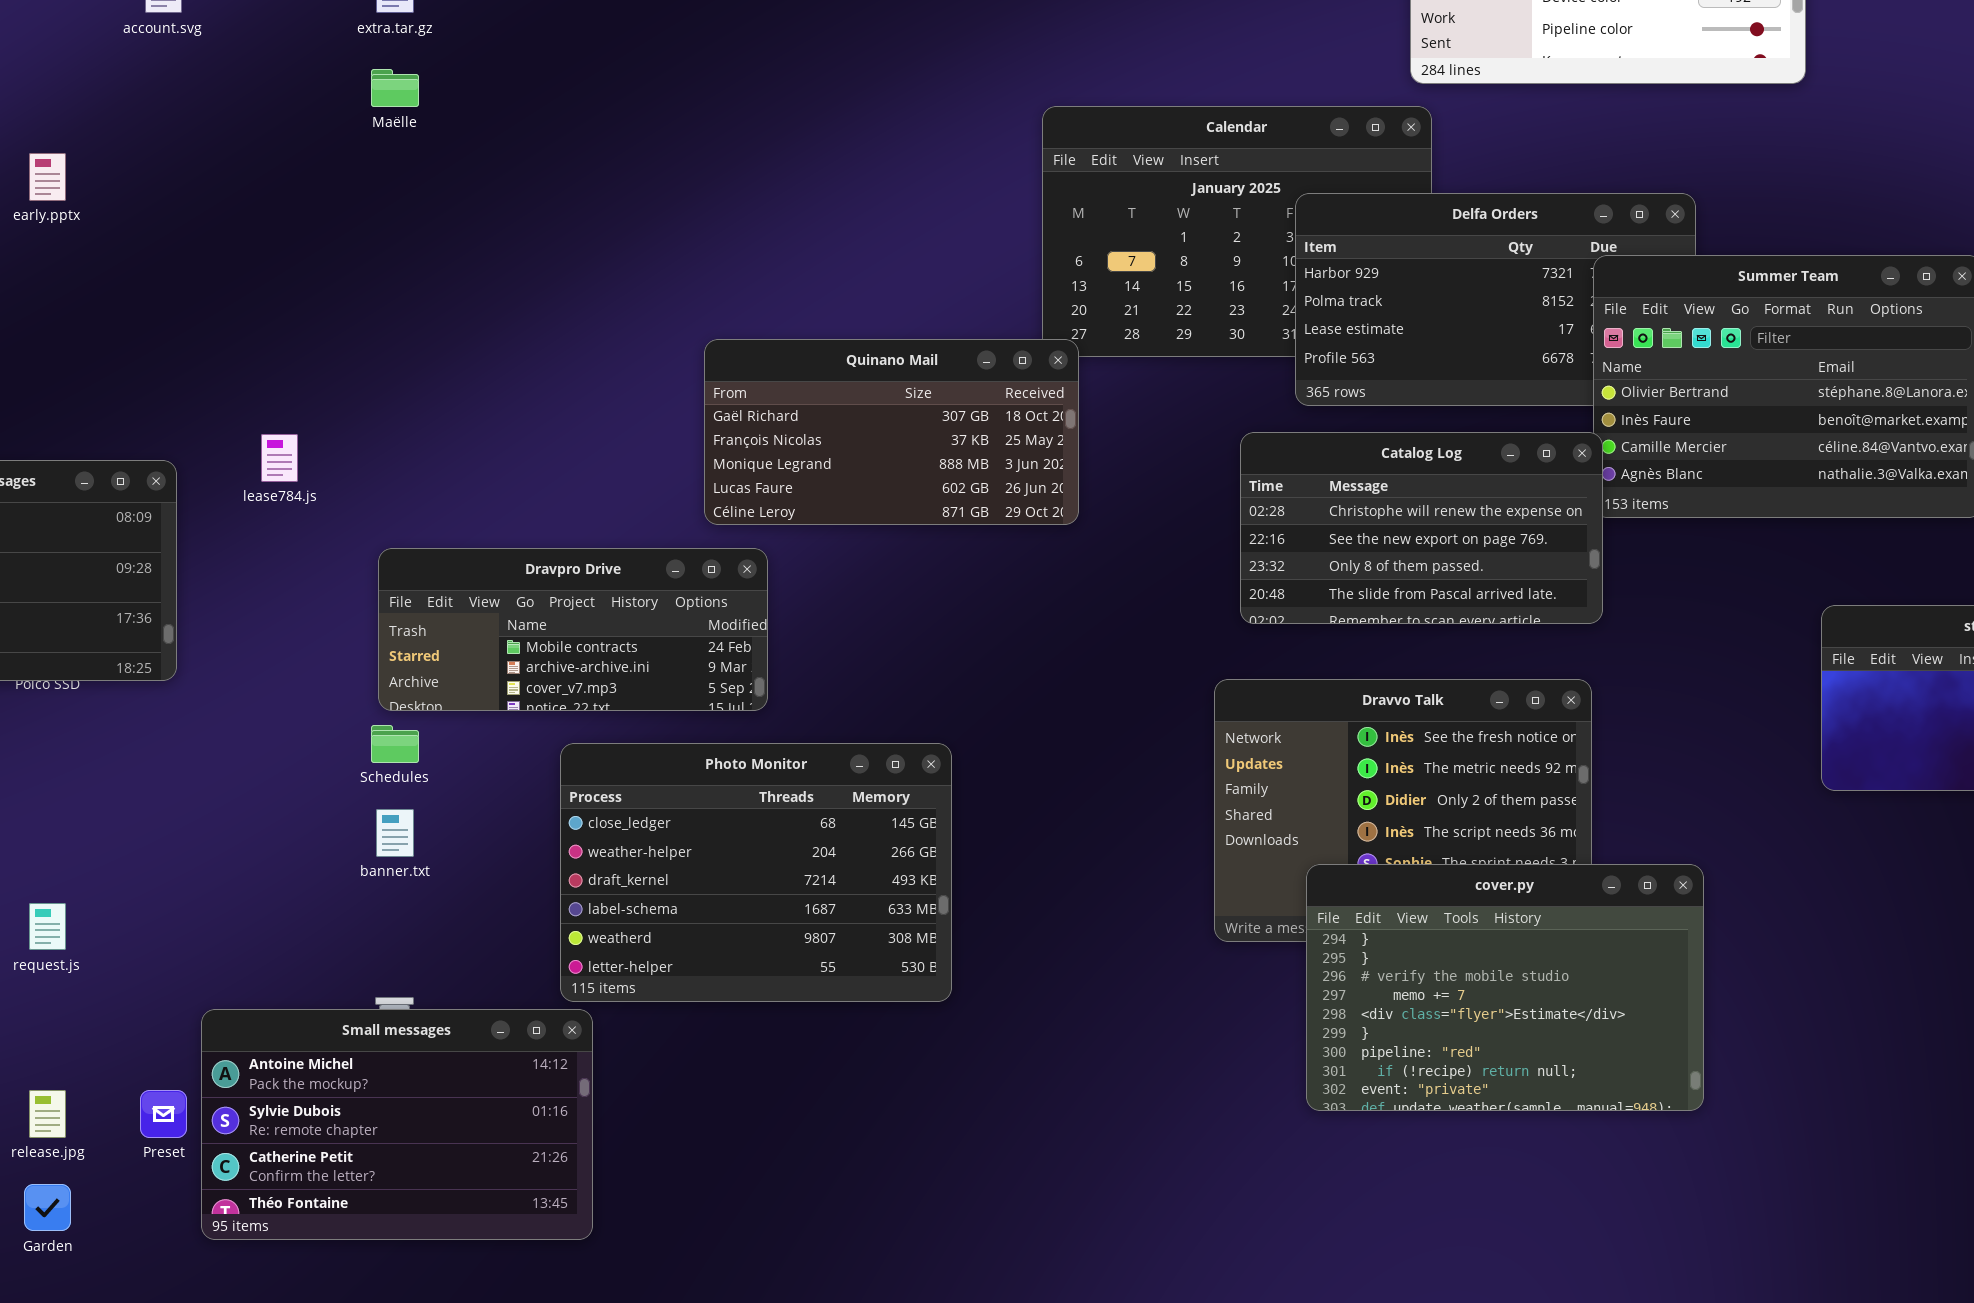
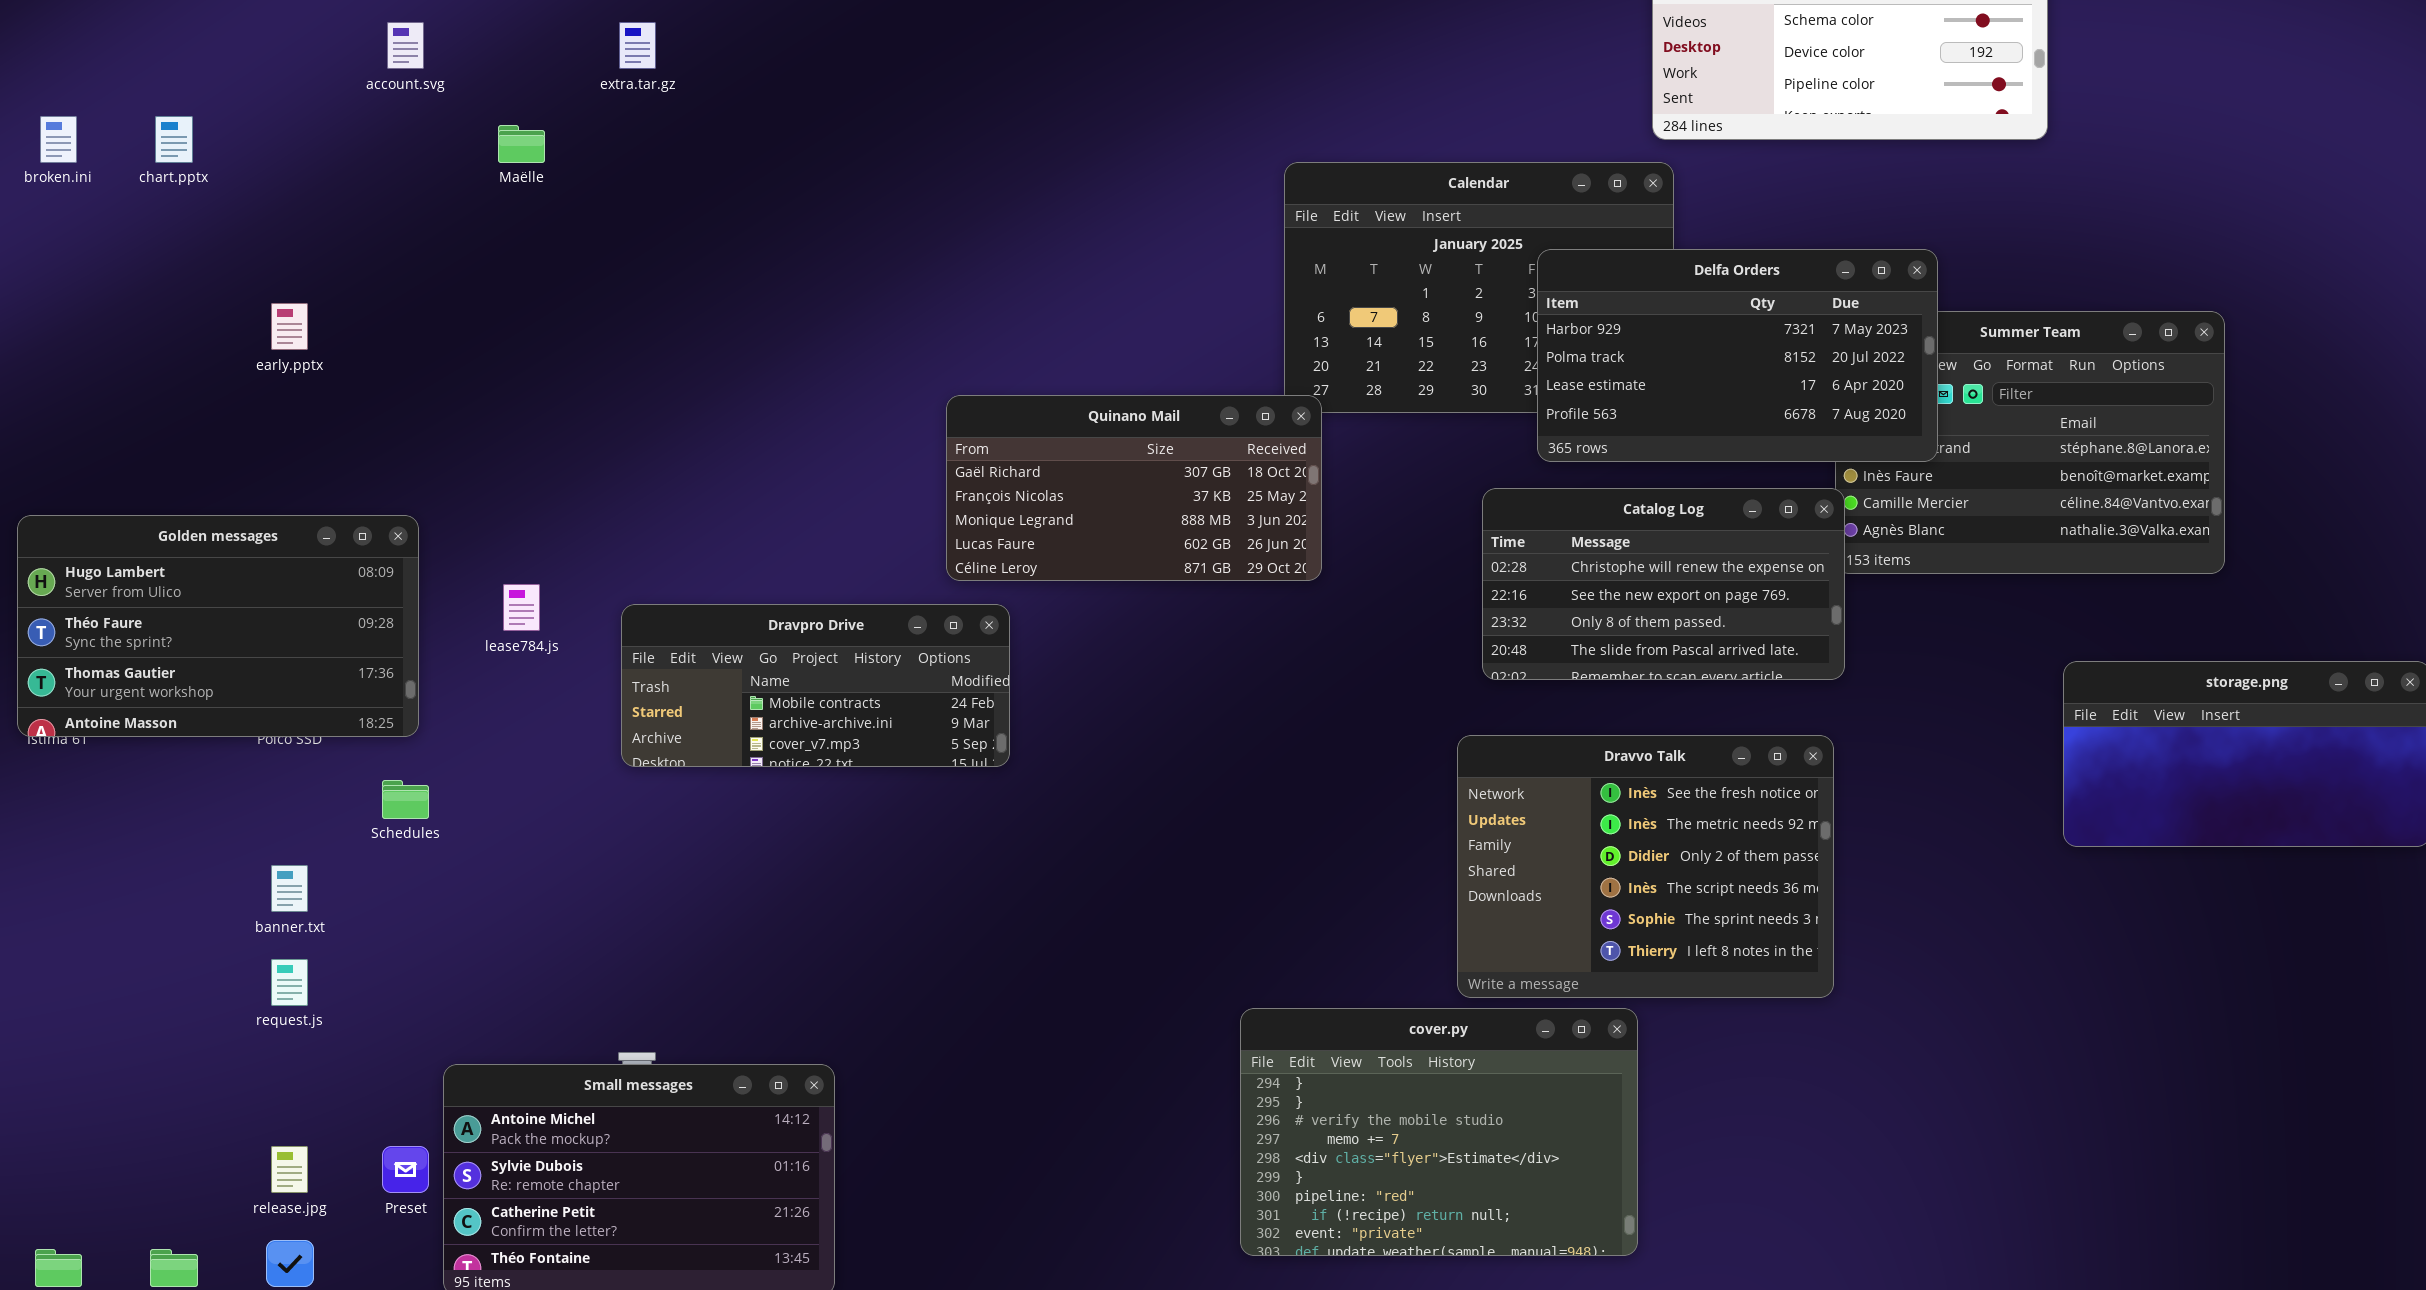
Maëlle: [371,69,419,107] -> [498,125,545,163], moved
early.pptx: [29,153,66,201] -> [271,303,308,350], moved
Delfa Orders: [1295,193,1696,406] -> [1537,249,1938,462], raised
lease784.js: [261,434,298,482] -> [503,584,540,631], moved
Schedules: [371,725,419,763] -> [382,780,429,819], moved
Photo Monitor: [560,743,952,1002] -> none, closed
banner.txt: [376,809,414,857] -> [271,865,308,912], moved
cover.py: [1306,864,1704,1111] -> [1240,1008,1638,1256], moved

